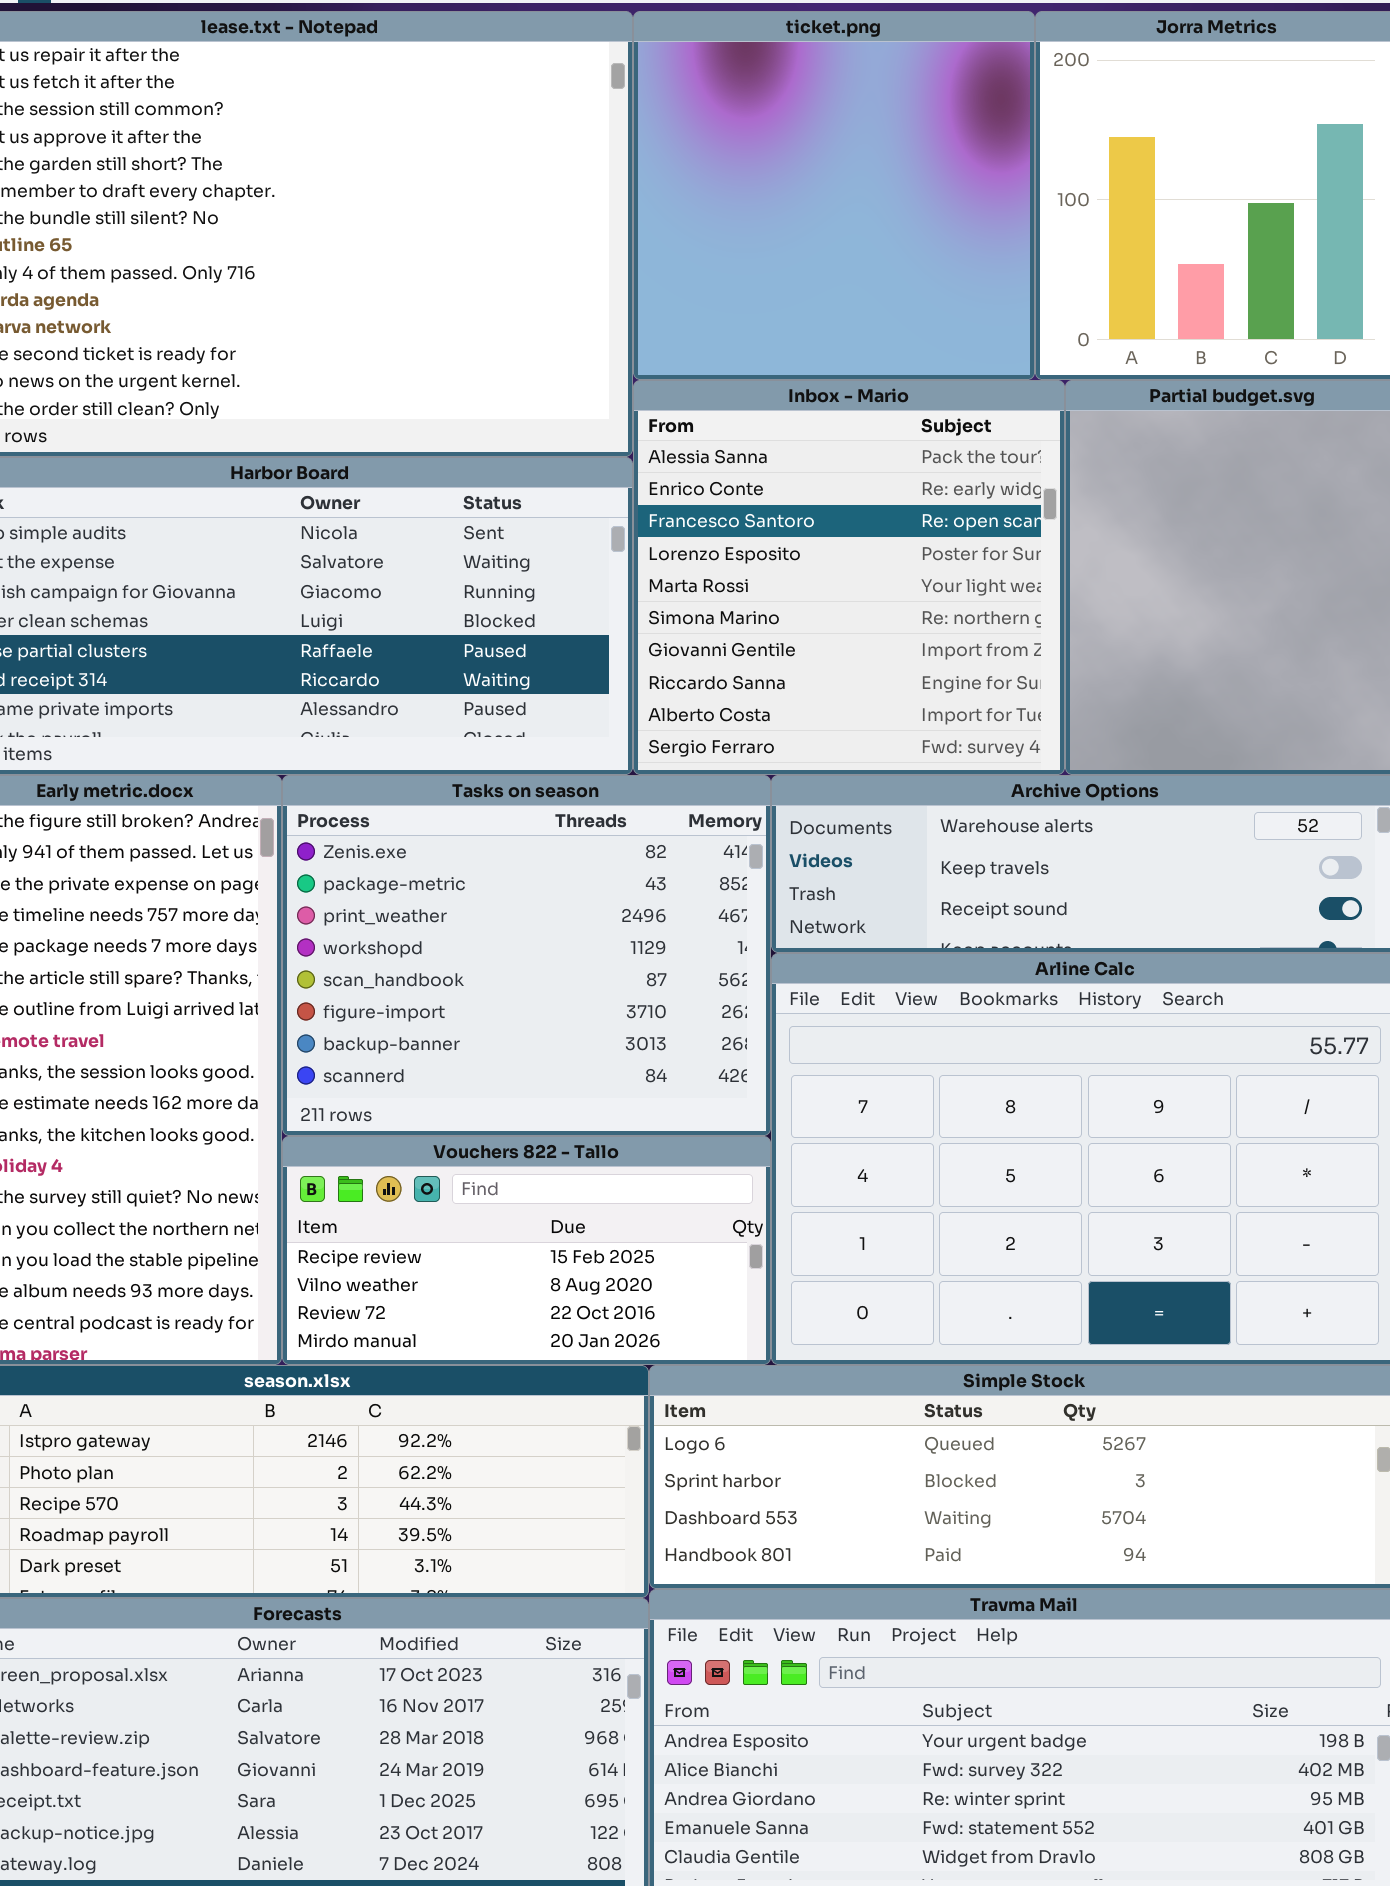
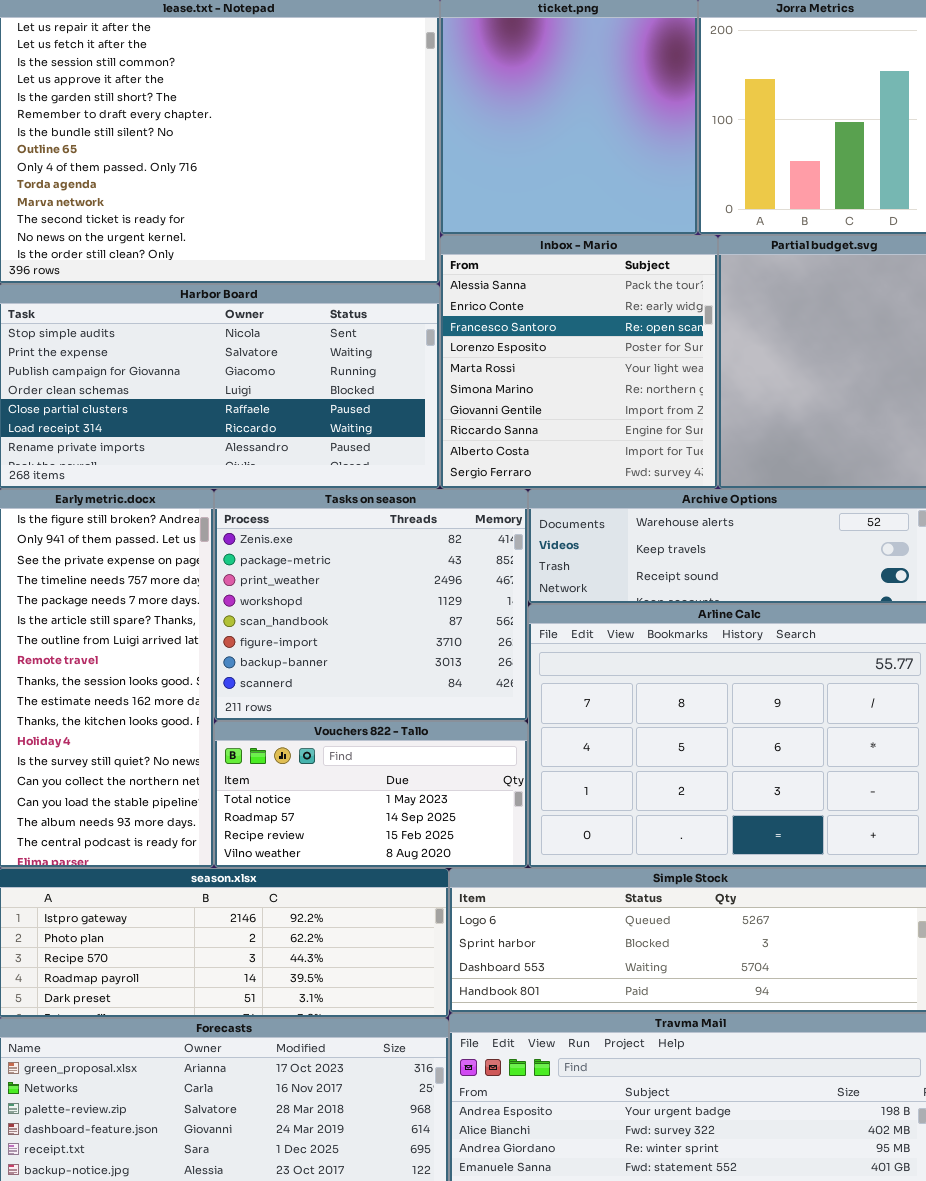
Vouchers 822 - Tallo: [282,1136,771,1365] -> [214,721,528,868], scrolled up 2 rows

